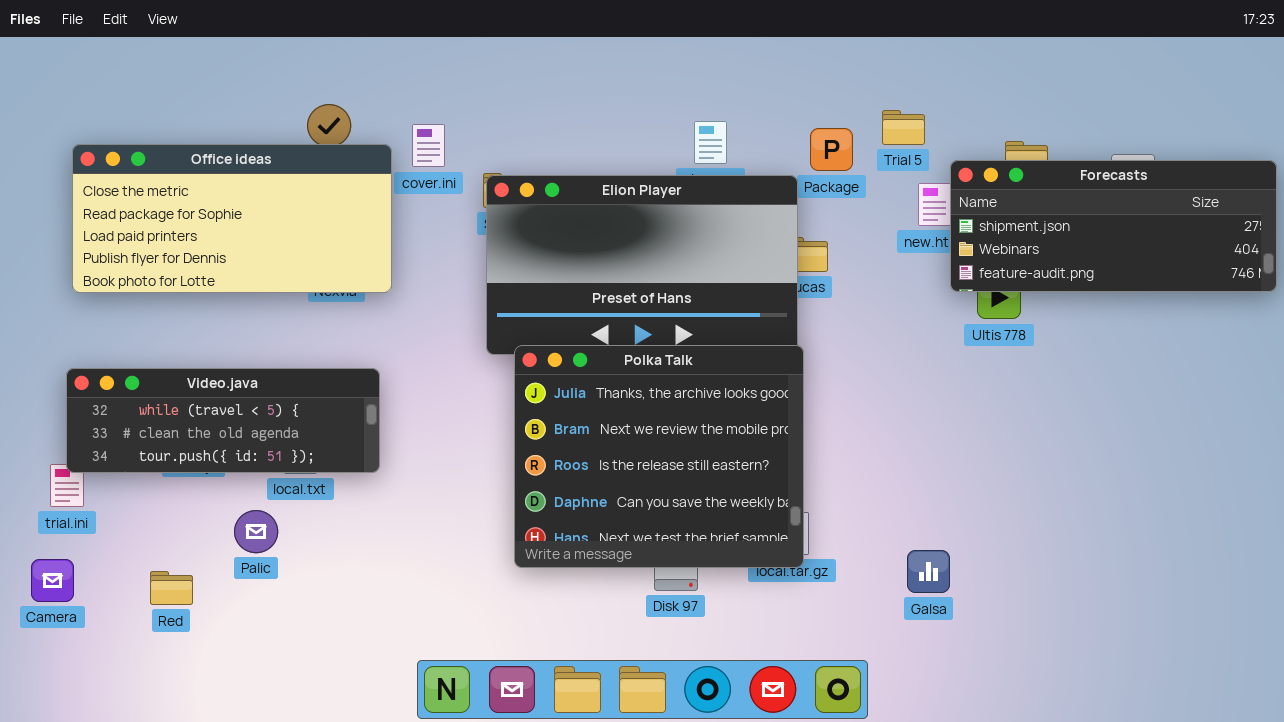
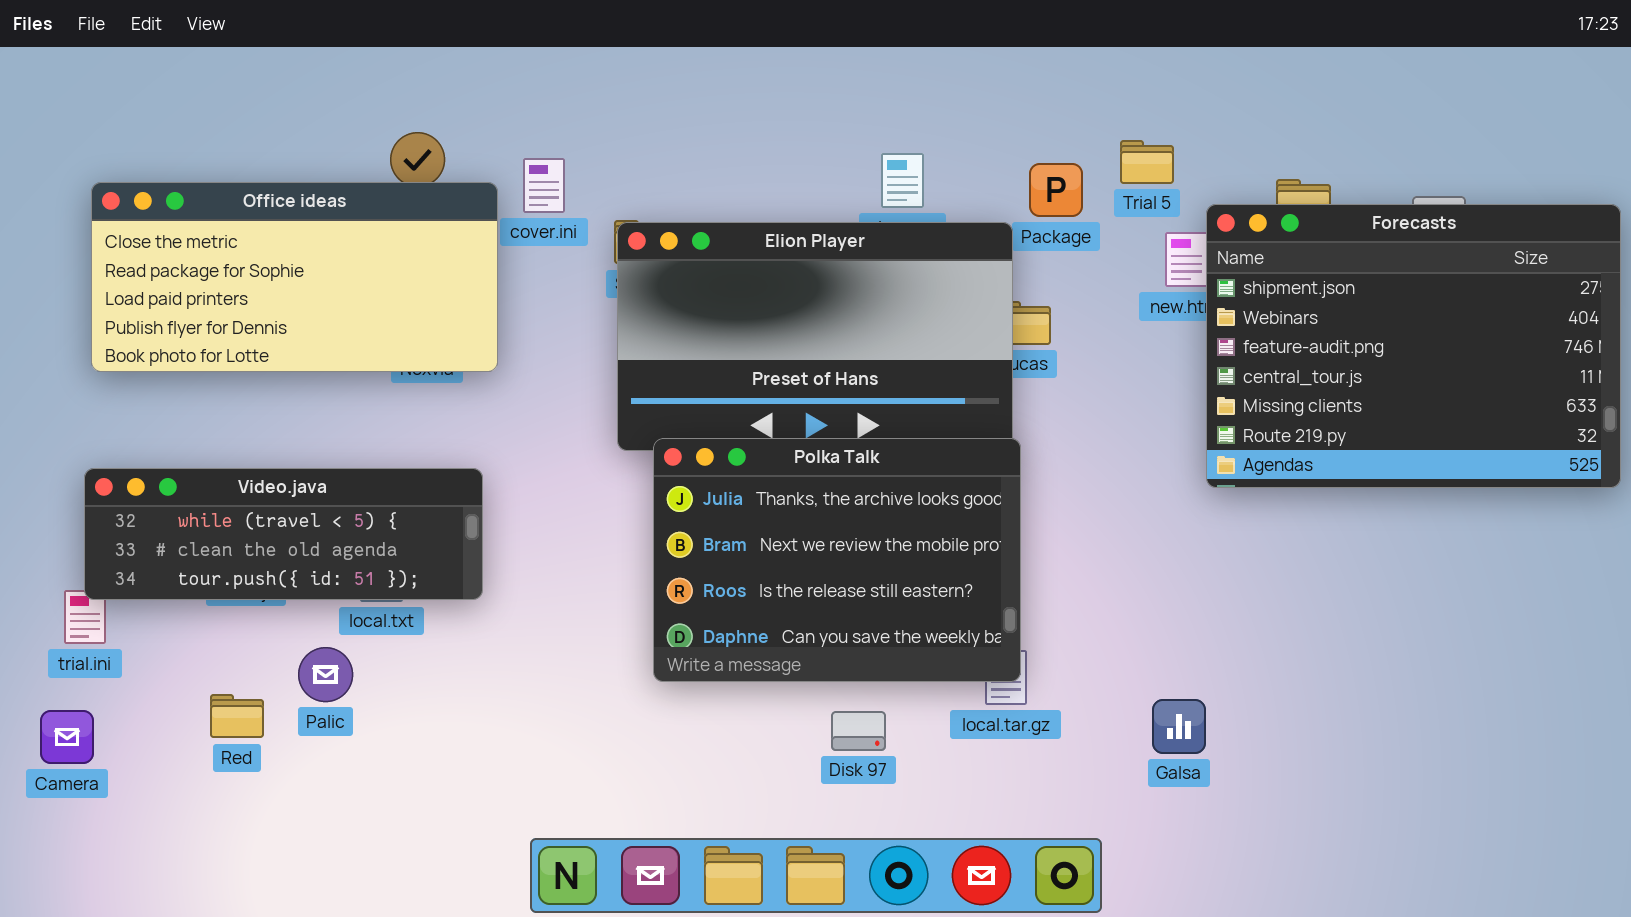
Forecasts: [950,160,1277,292] -> [1206,204,1621,488], resized
Polka Talk: [514,345,804,568] -> [653,438,1021,682], resized
Red: [150,571,193,605] -> [210,694,264,738], moved

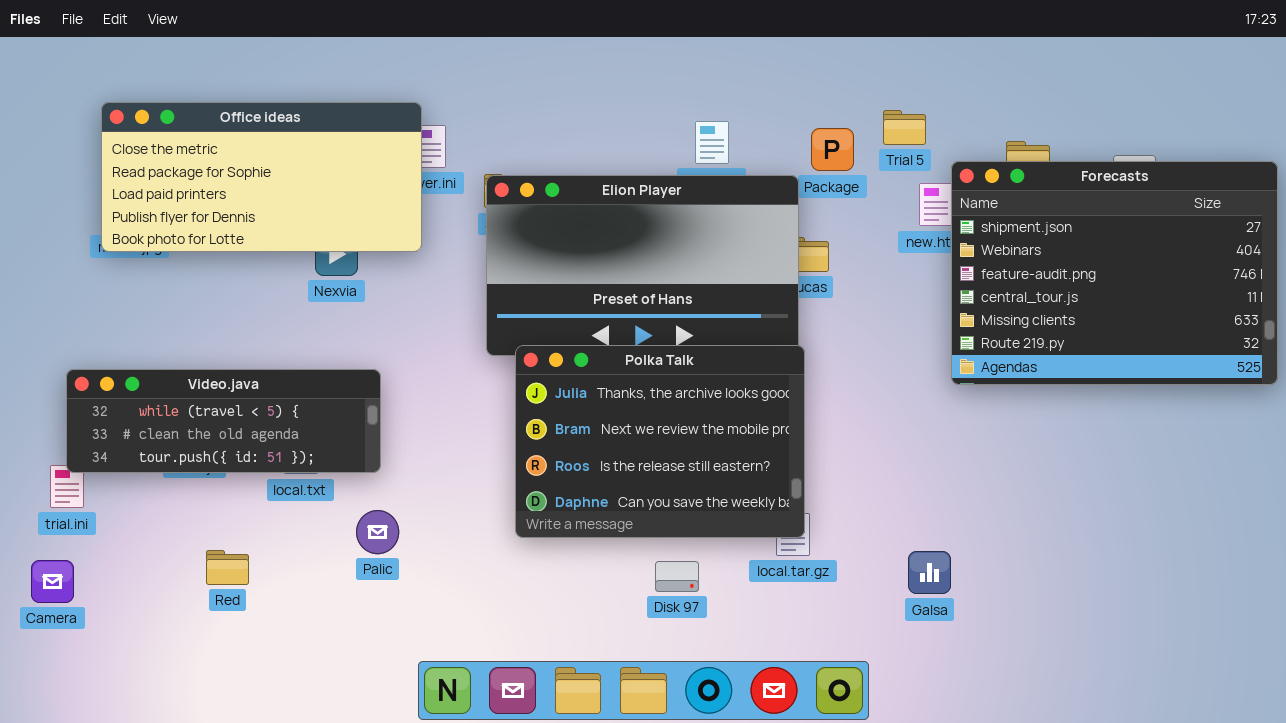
Office ideas: [91,182,498,372] -> [101,102,422,252], moved
Palic: [298,647,353,702] -> [356,510,399,554], moved
Red: [210,694,264,738] -> [206,550,249,585], moved

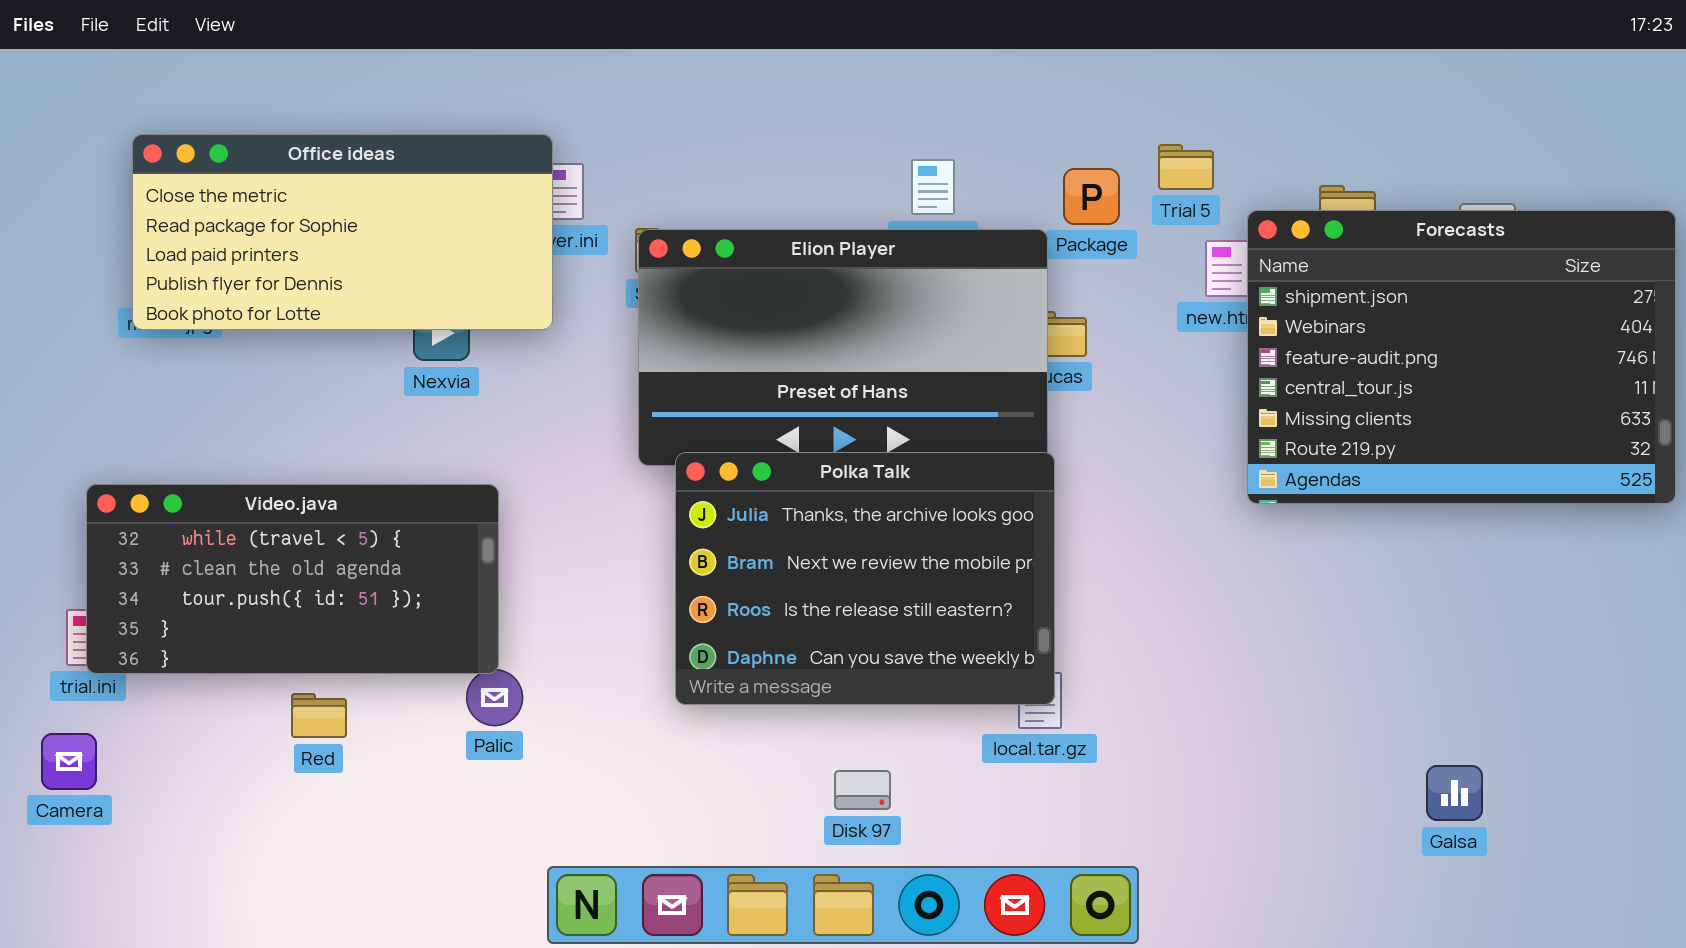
Video.java: [66,369,381,473] -> [86,484,499,674], resized
Red: [206,550,249,585] -> [291,693,347,738], moved
Galsa: [908,551,951,594] -> [1426,765,1483,821], moved
Disk 97: [655,561,699,592] -> [834,770,891,810], moved

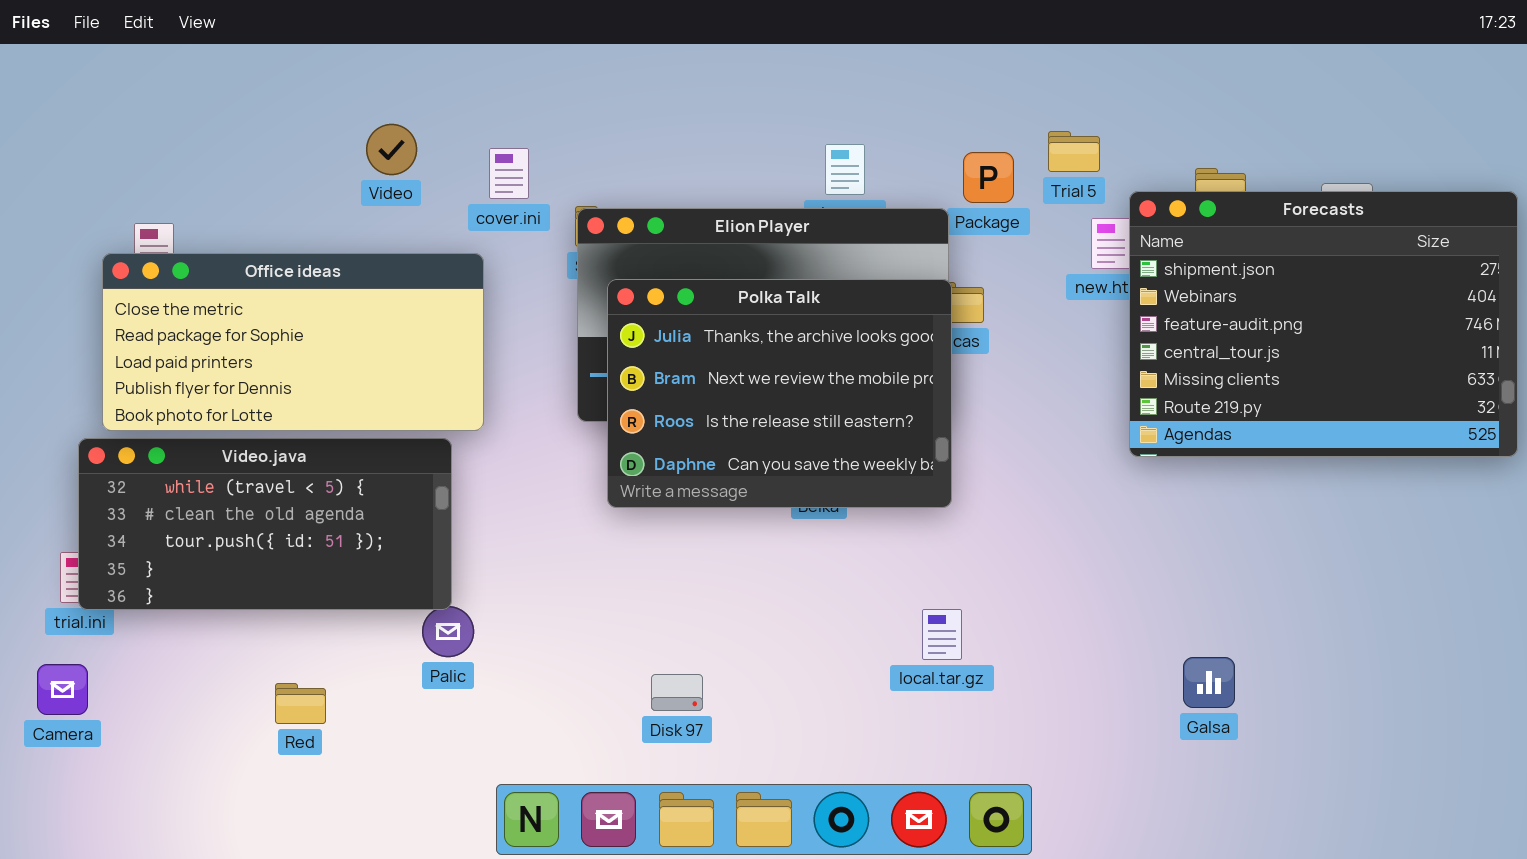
Office ideas: [132,134,553,330] -> [102,253,484,431], moved
Polka Talk: [675,452,1055,705] -> [607,279,952,508], moved
Red: [291,693,347,738] -> [275,683,326,724], moved
Galsa: [1426,765,1483,821] -> [1183,657,1235,708], moved
Disk 97: [834,770,891,810] -> [651,674,703,711], moved

